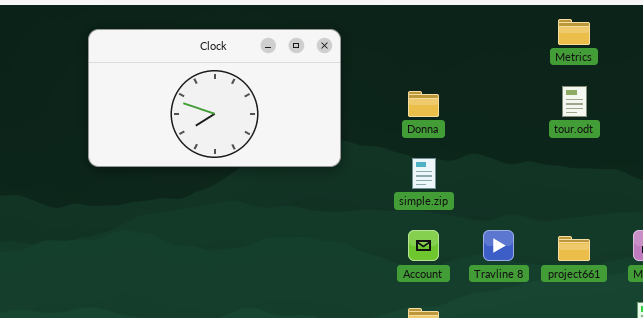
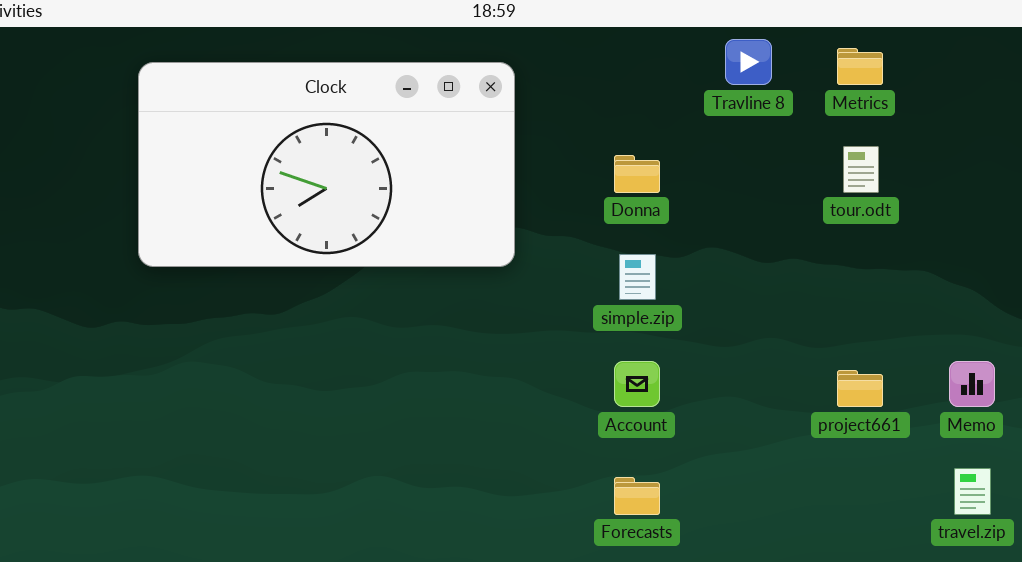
Travline 8: [483,230,514,261] -> [725,39,772,85], moved

